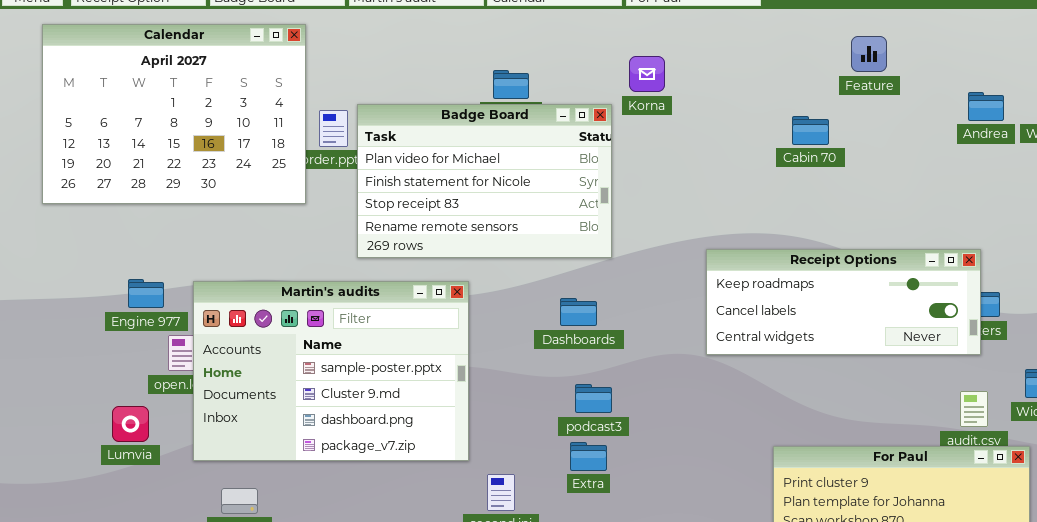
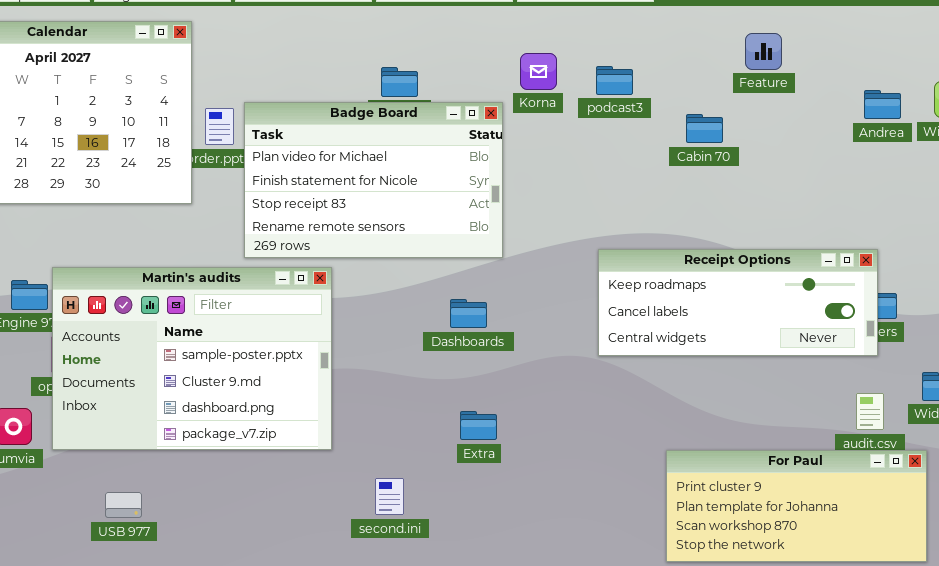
Martin's audits: [193,281,469,461] -> [52,267,332,450], moved
podcast3: [575,384,612,413] -> [596,66,633,95], moved
Extra: [570,442,607,471] -> [460,411,497,440], moved

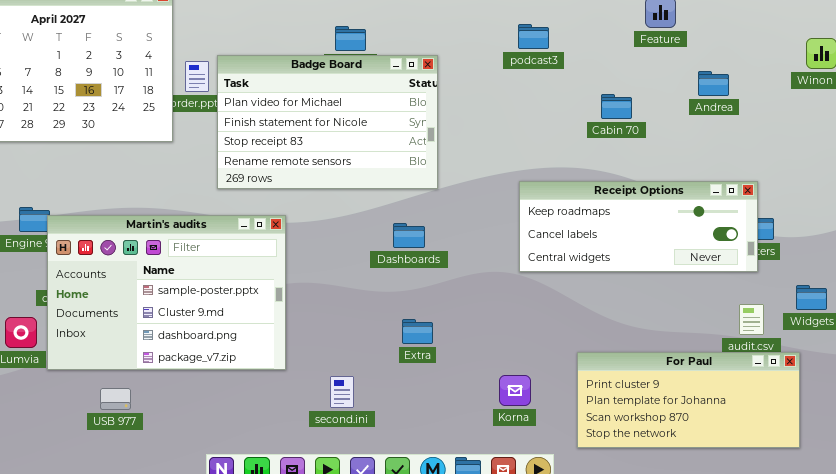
Korna: [520,53,557,90] -> [499,375,531,406], moved
Andrea: [864,90,901,119] -> [698,71,729,96], moved
Cabin 70: [686,114,723,143] -> [601,94,632,119], moved
Martin's audits: [52,267,332,450] -> [47,215,286,370], moved

